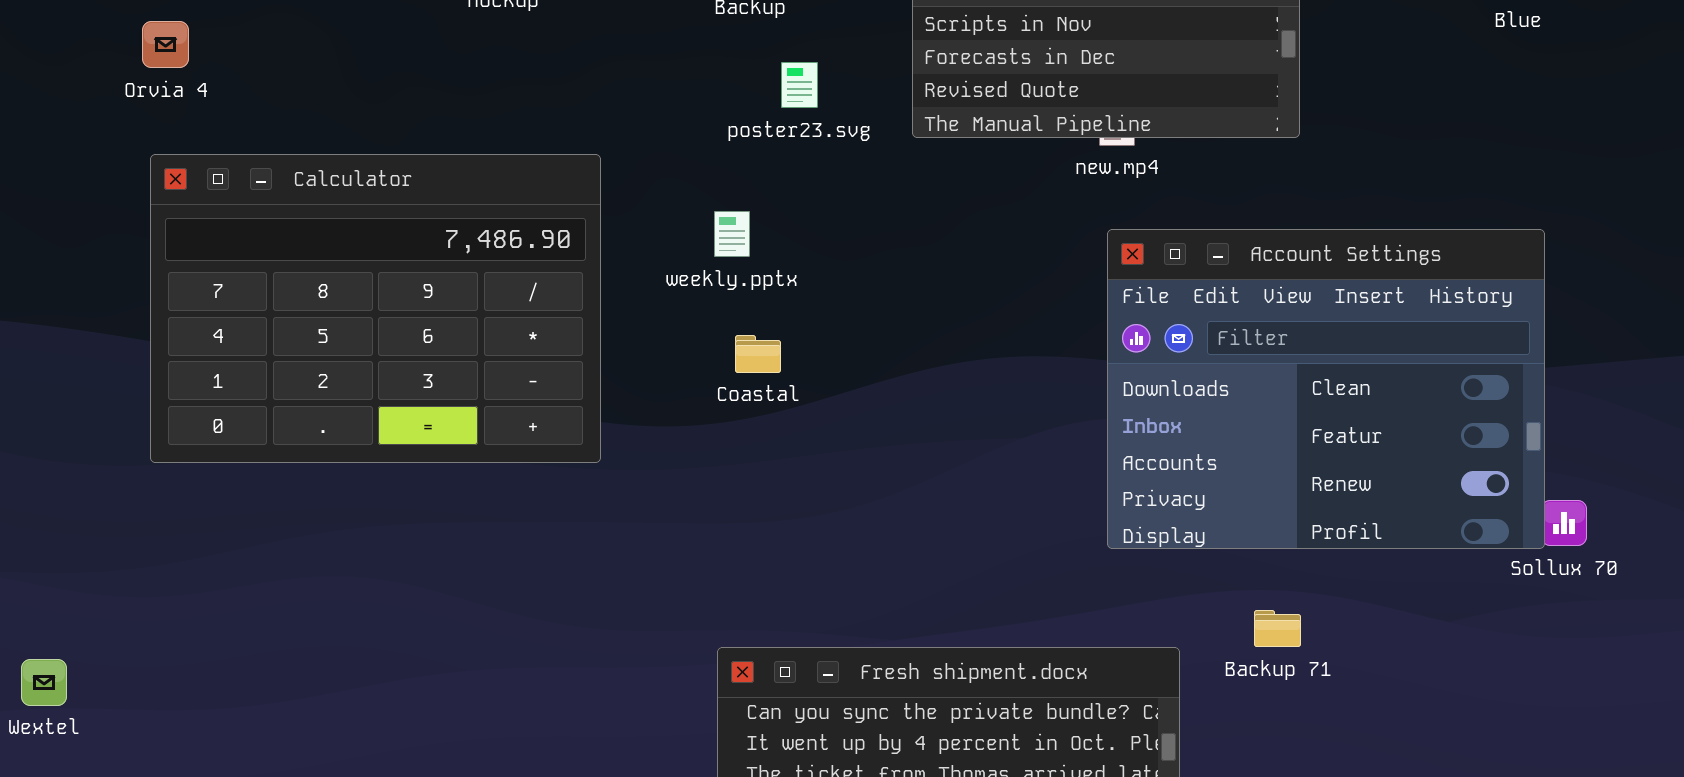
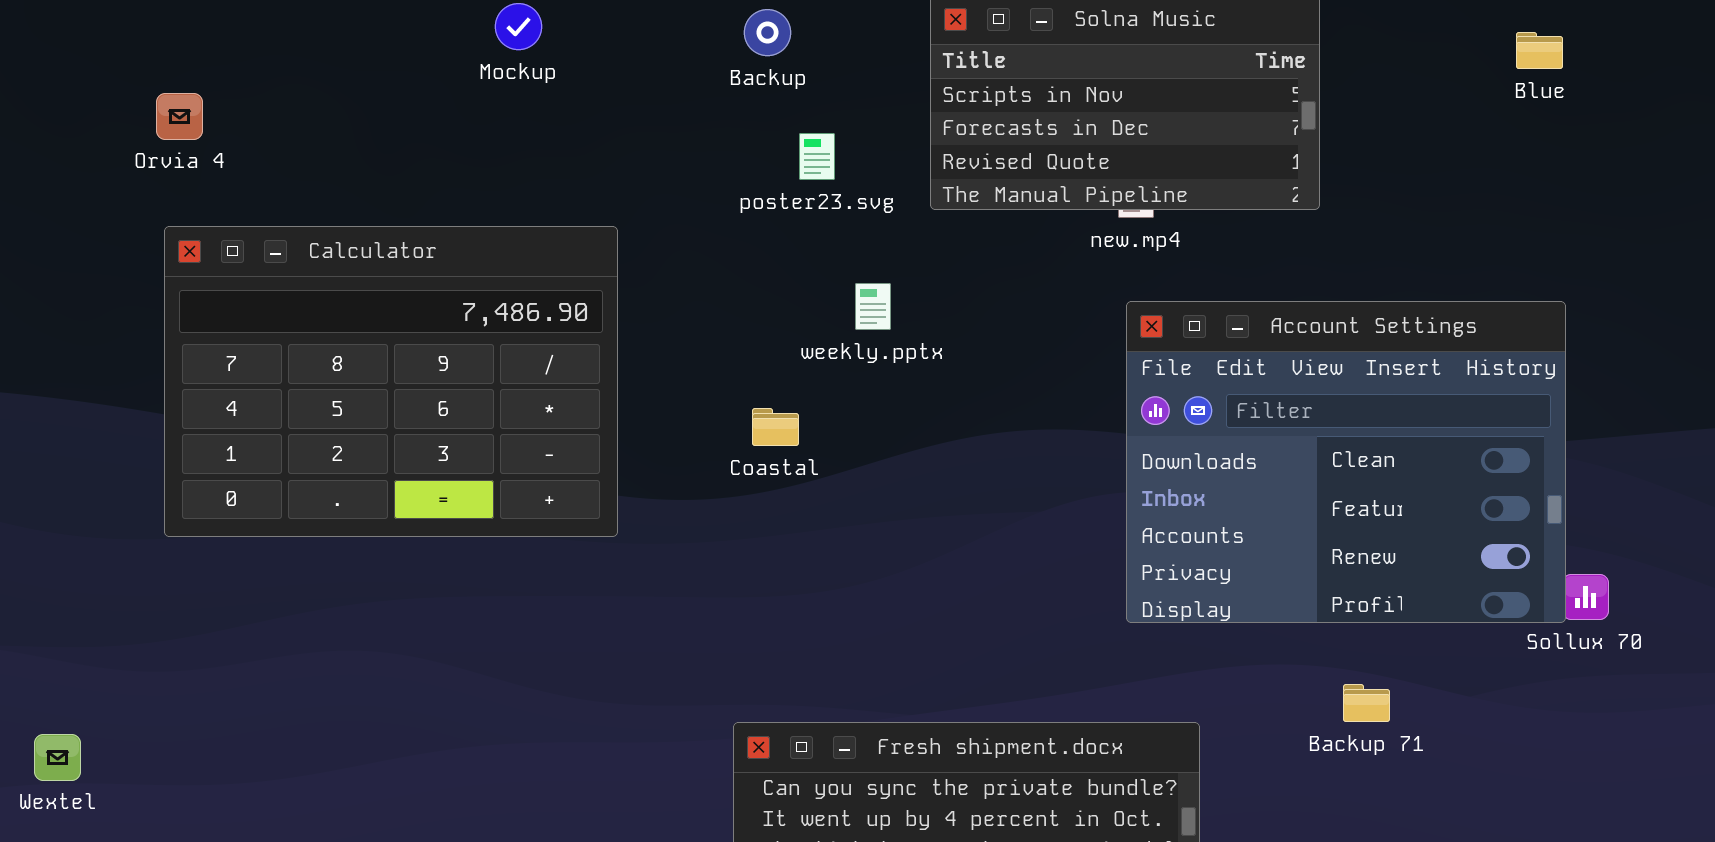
weekly.pptx: [714,211,750,257] -> [855,283,891,330], moved
Backup 71: [1254,610,1301,647] -> [1343,684,1390,722], moved

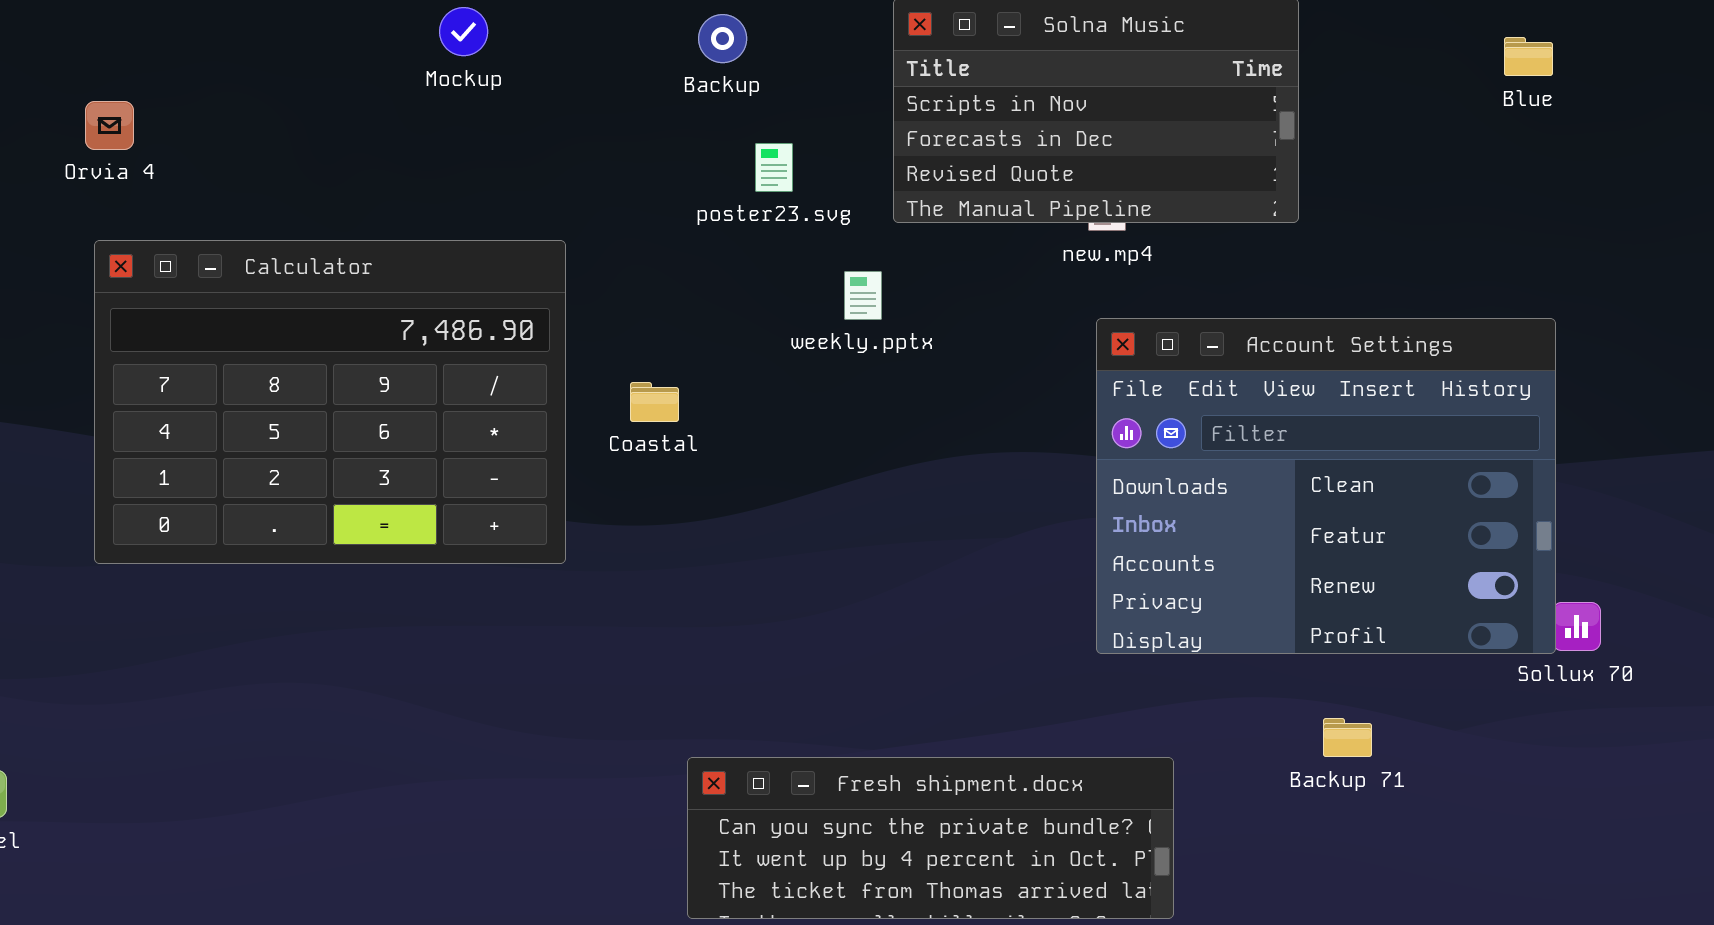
weekly.pptx: [855,283,891,330] -> [844,271,882,320], moved
Coastal: [752,408,799,446] -> [630,382,679,422], moved

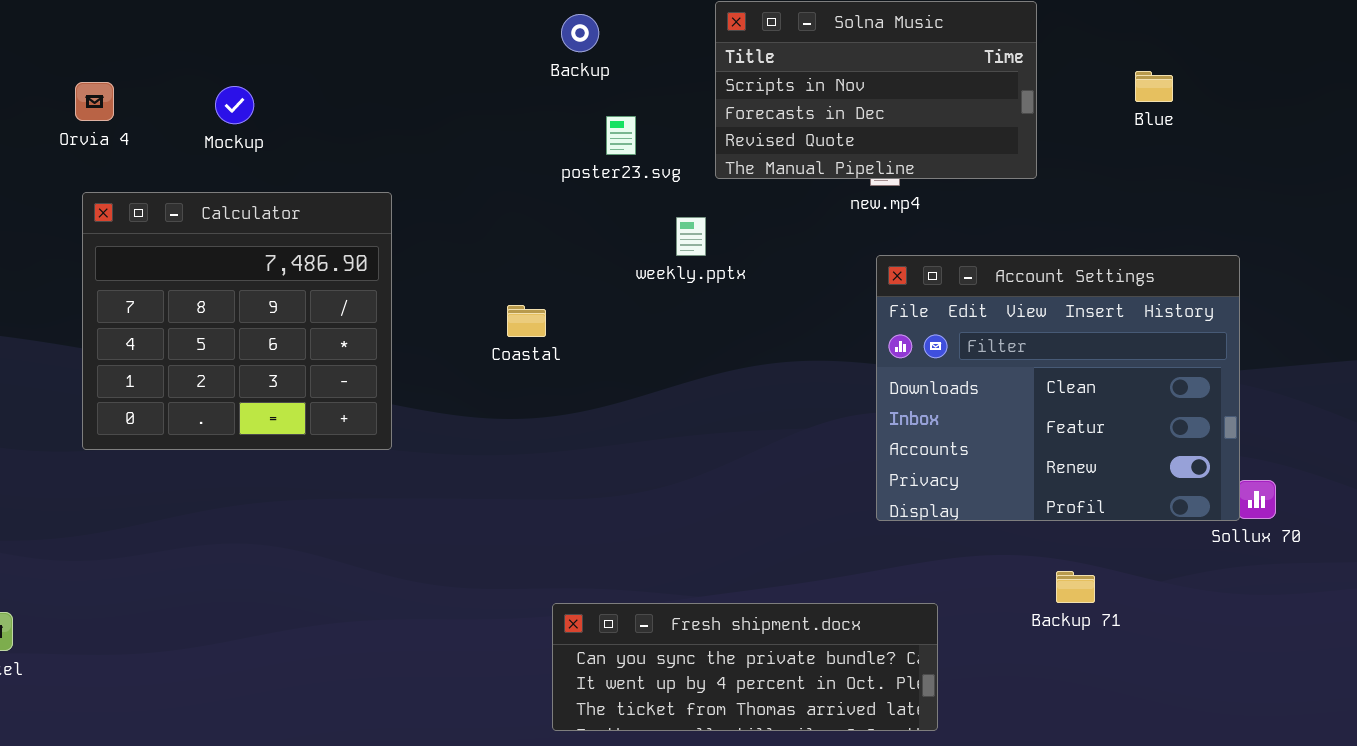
Mockup: [439,7,488,56] -> [215,86,254,124], moved
Blue: [1504,37,1553,76] -> [1135,71,1173,102], moved
Calculator: [94,240,566,564] -> [82,192,392,450], resized

